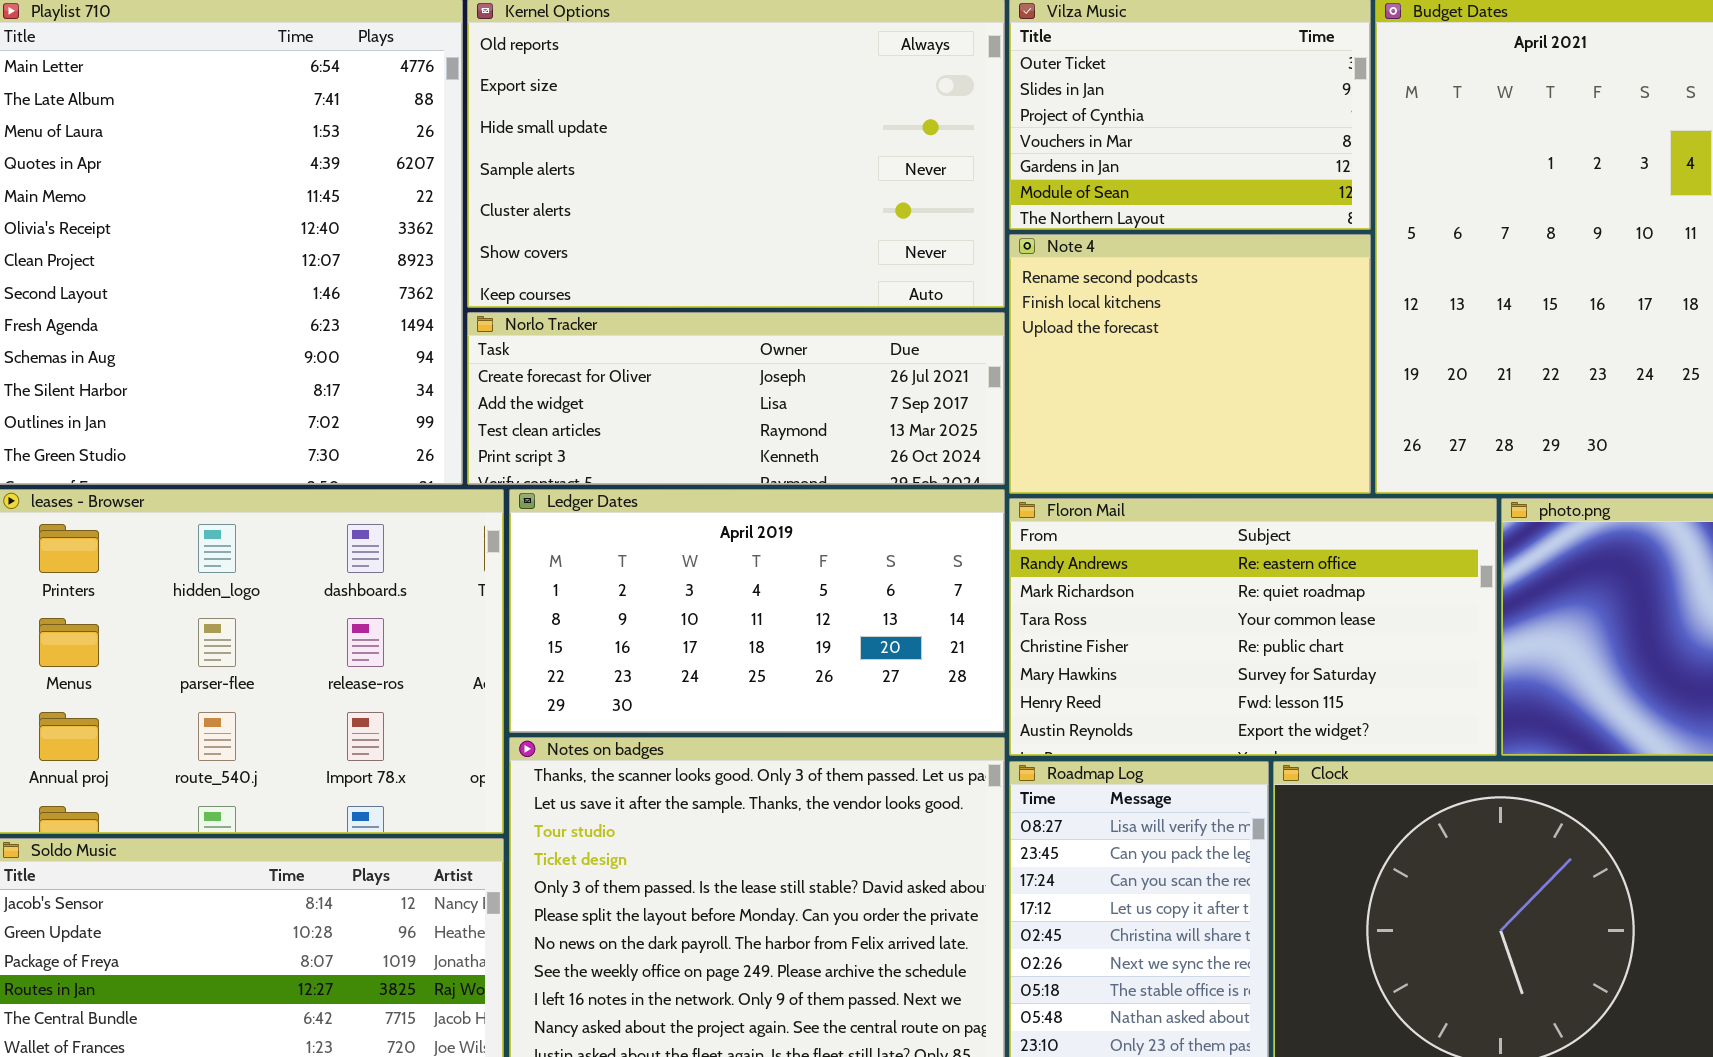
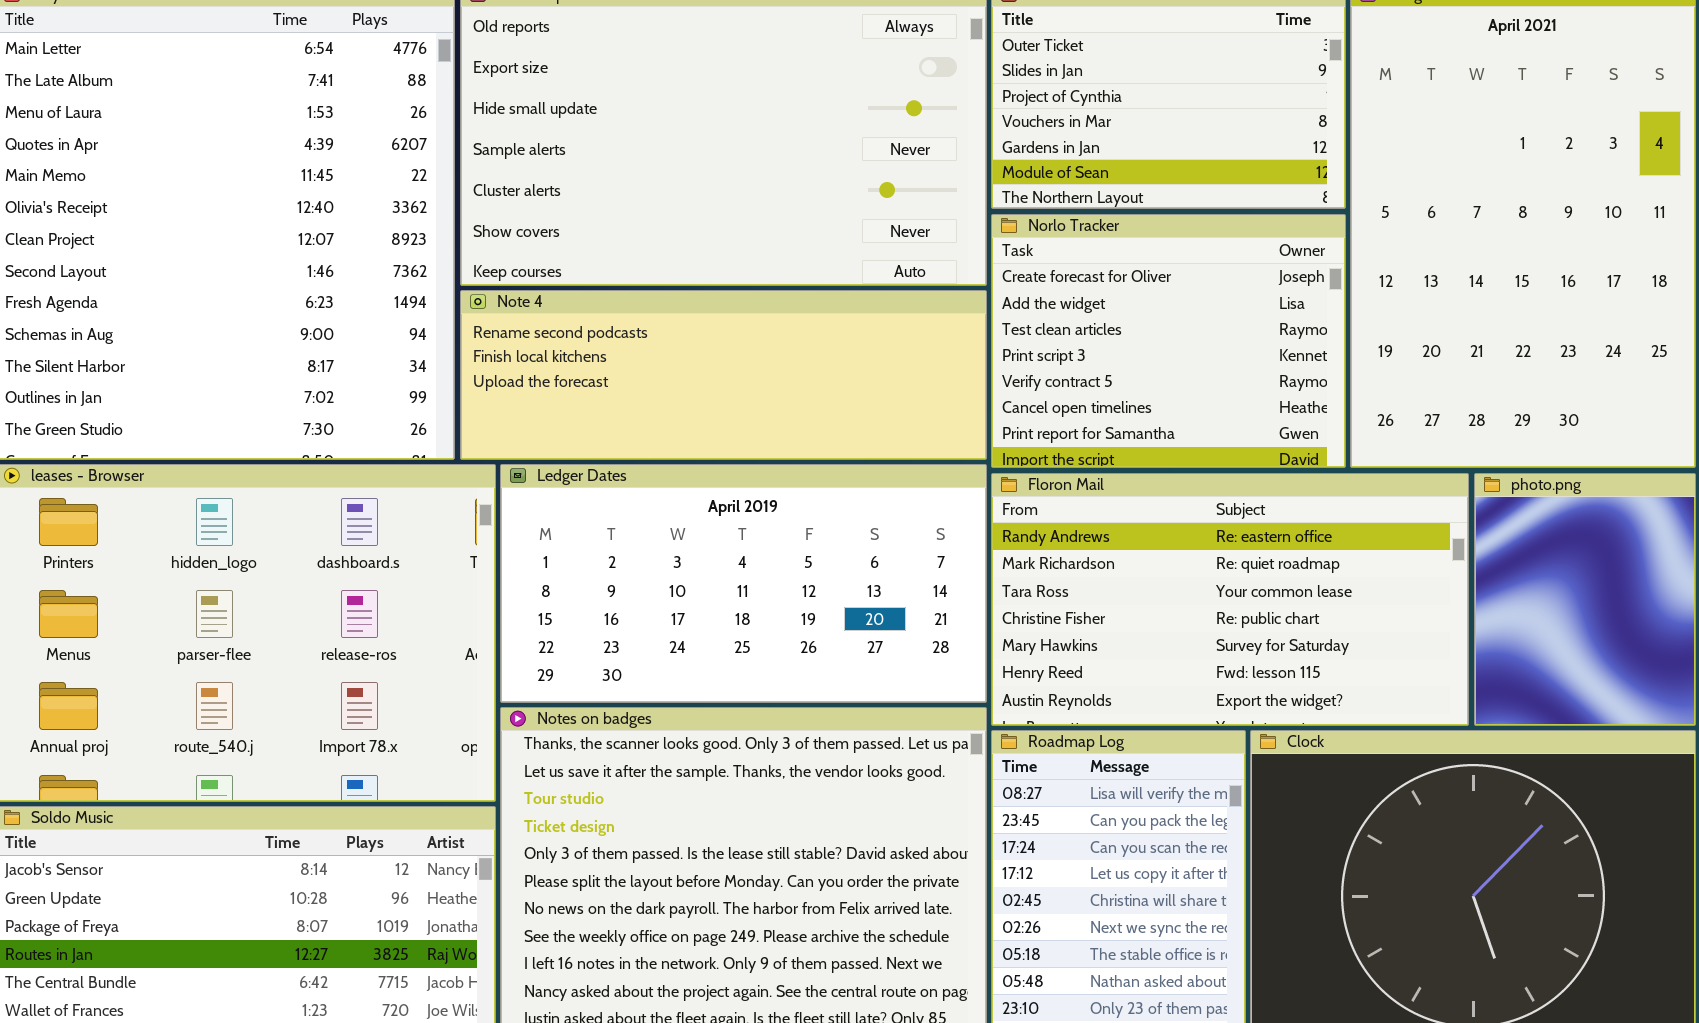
Note 4: [1009,234,1371,494] -> [460,290,987,460], moved, resized
Norlo Tracker: [467,312,1005,485] -> [991,214,1346,468], moved, resized

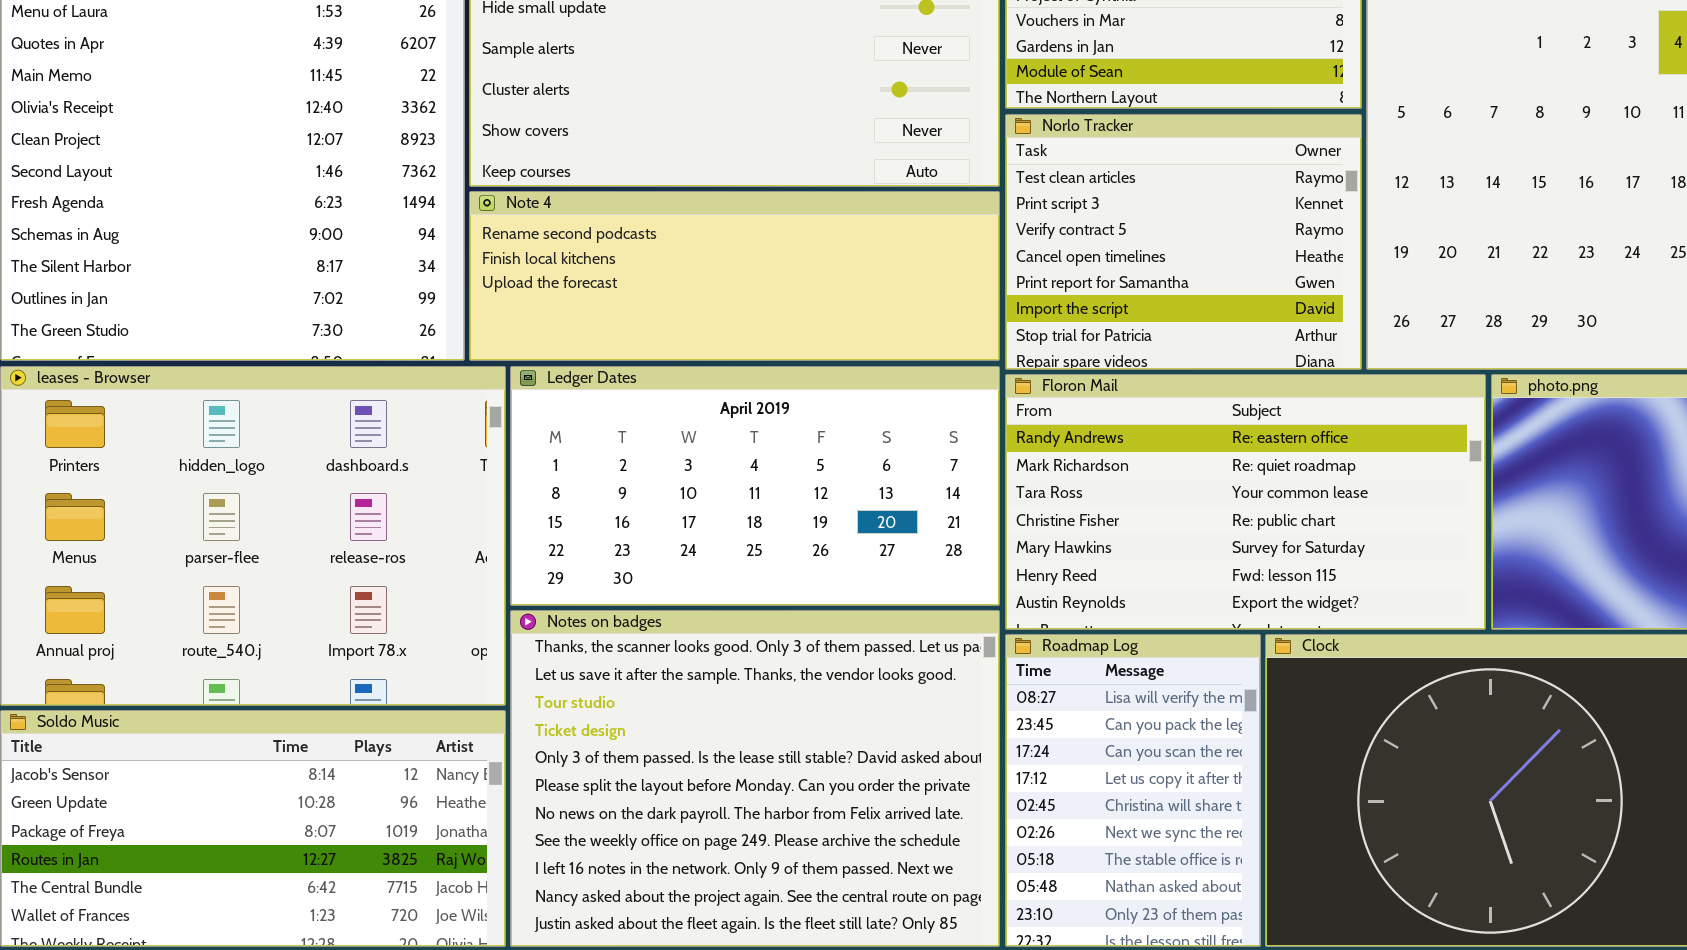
Norlo Tracker: [991,214,1346,468] -> [1005,114,1362,370], scrolled down 2 rows

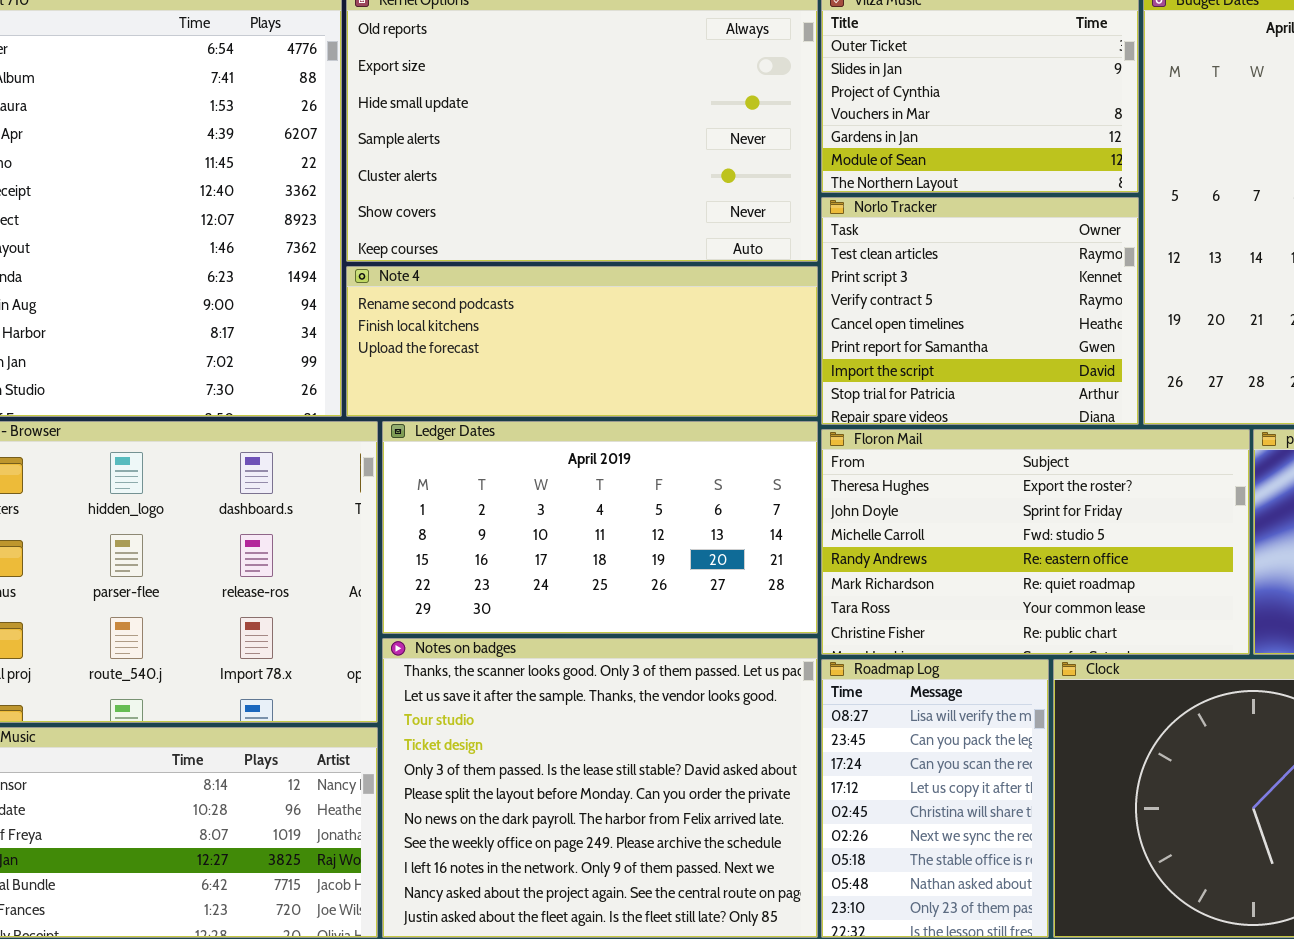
Floron Mail: [1005,374,1486,630] -> [821,429,1250,655], scrolled up 3 rows

